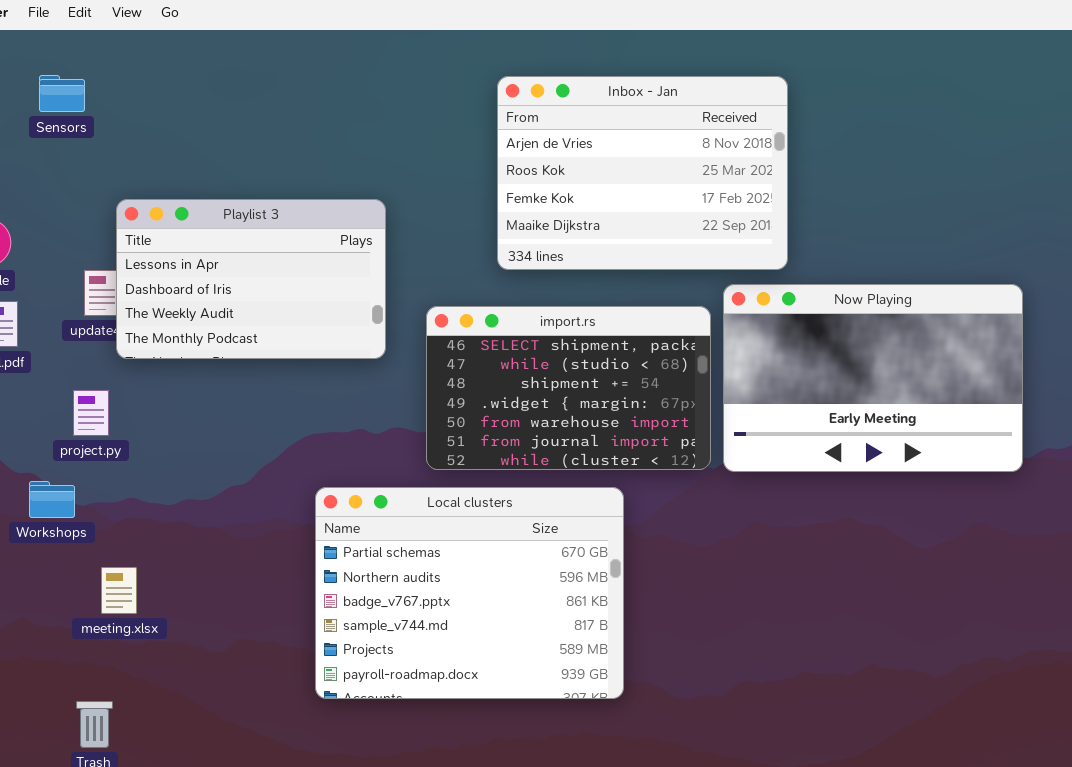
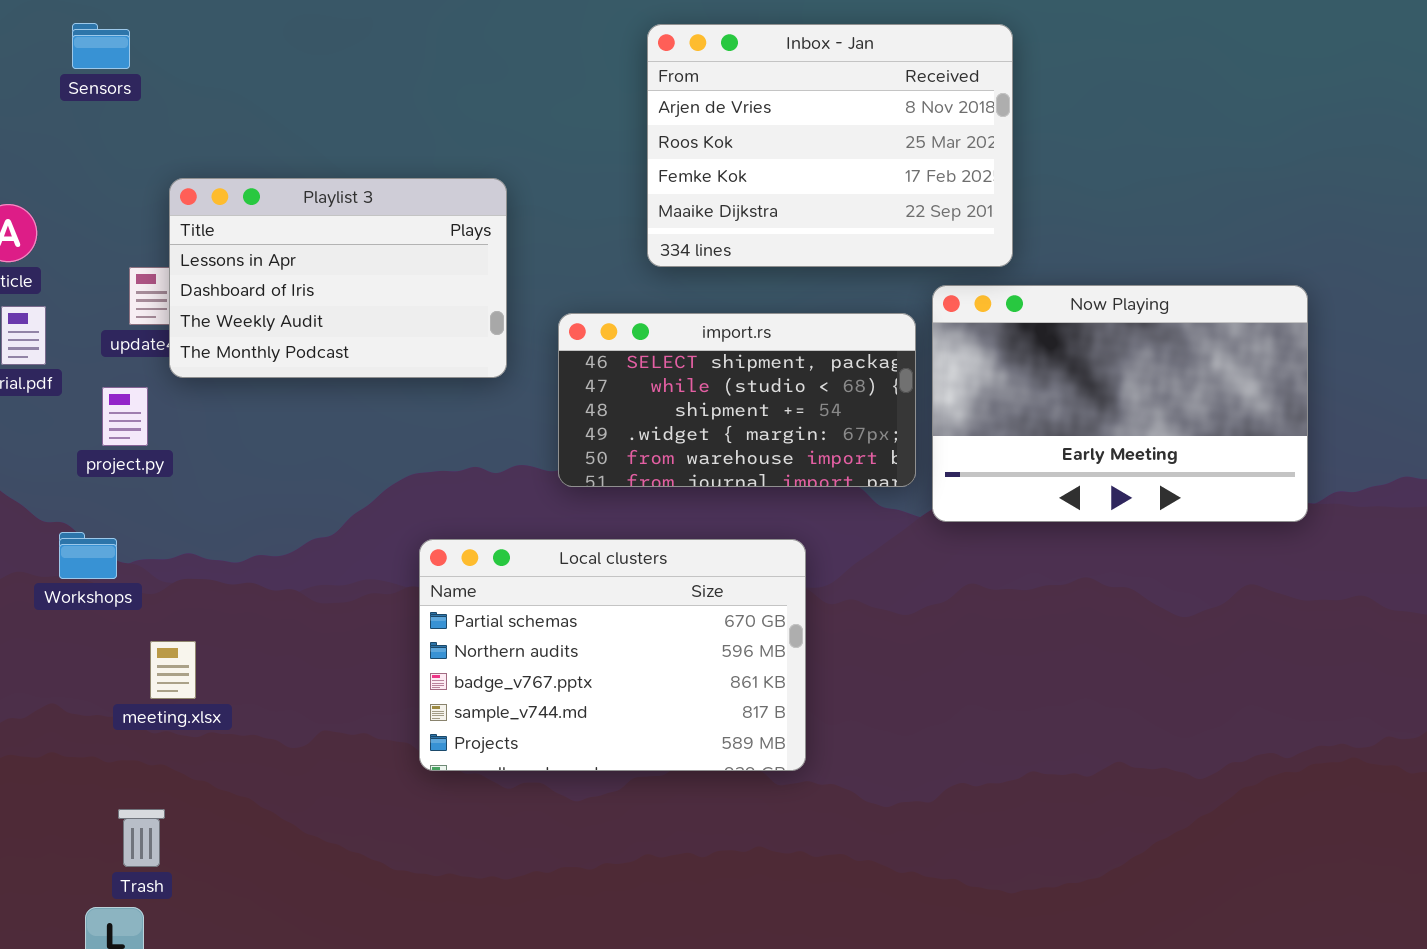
import.rs: [426,306,711,470] -> [558,313,916,487], resized
project.py: [73,390,109,436] -> [102,387,148,446], moved
Local clusters: [315,487,624,699] -> [419,539,806,771], resized

